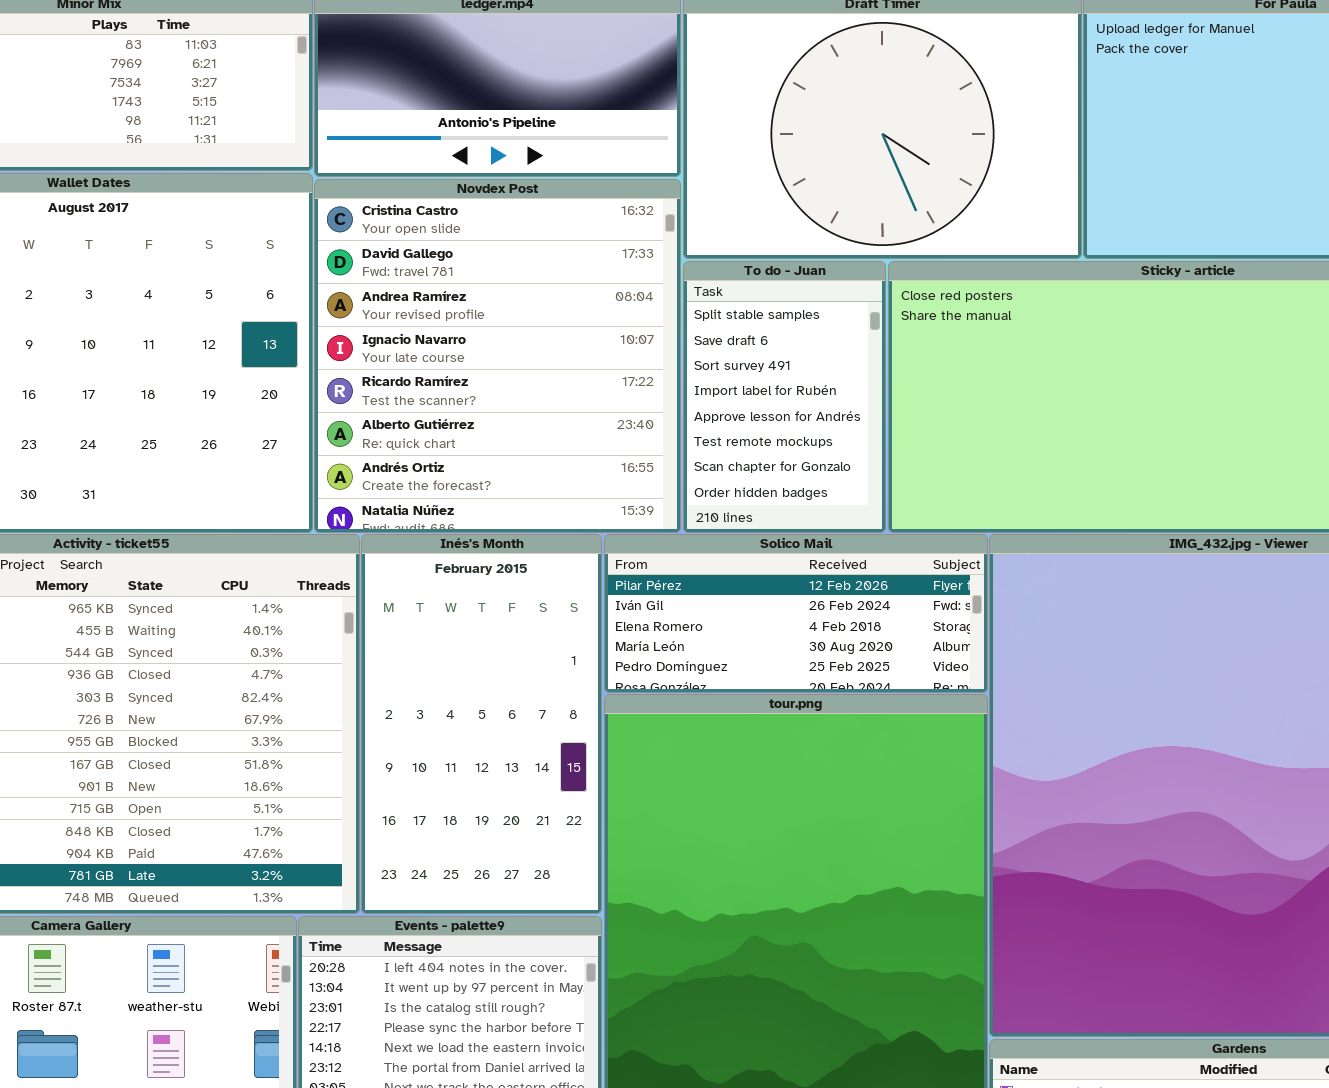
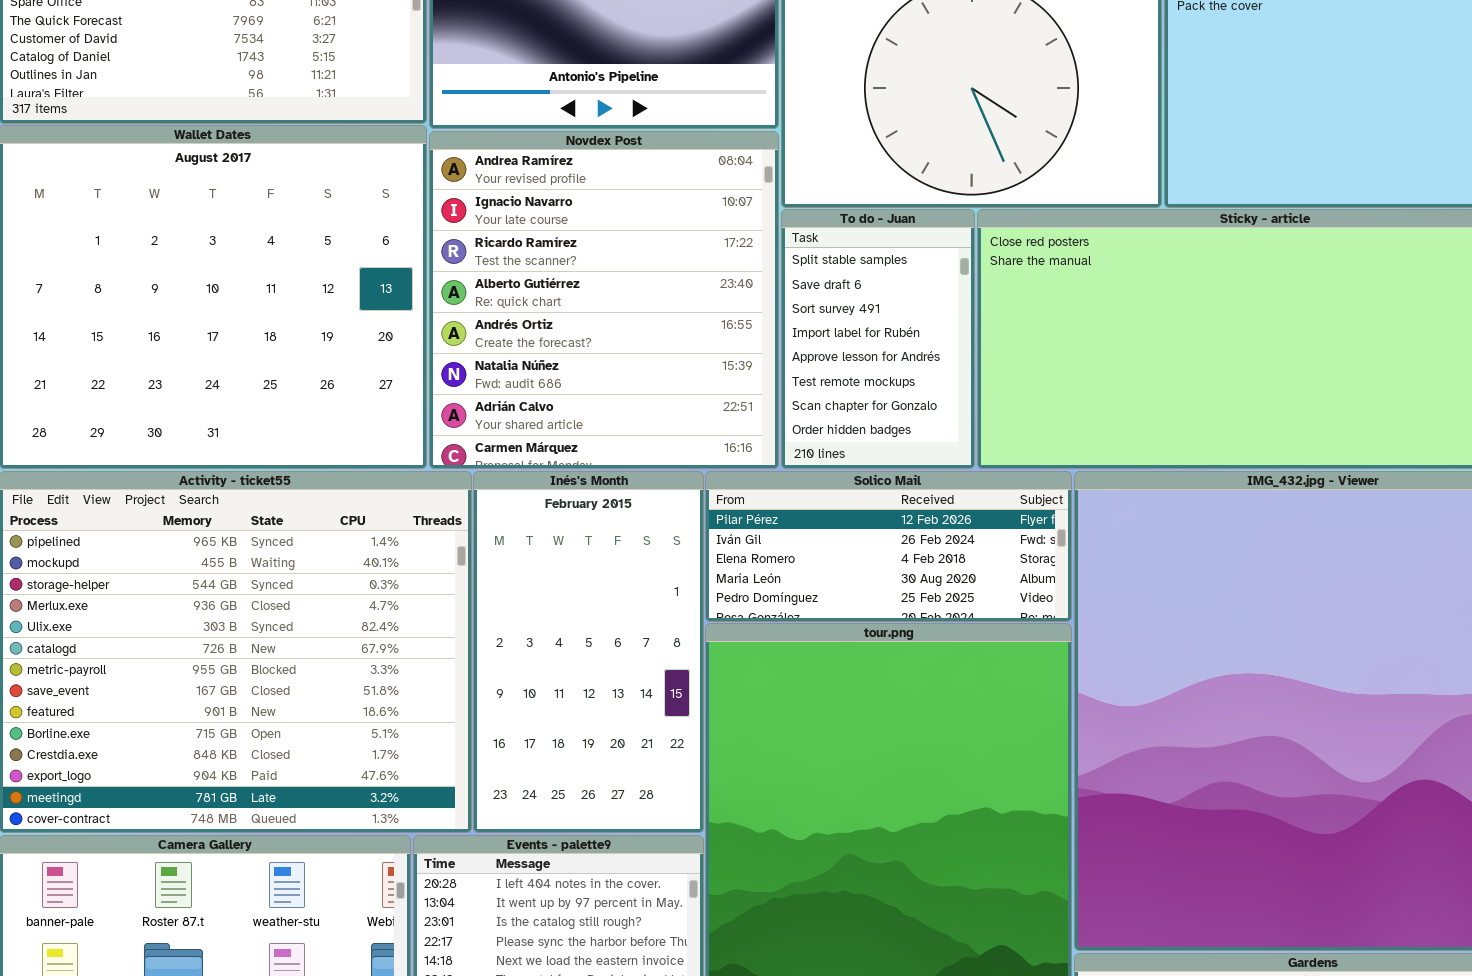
Novdex Post: [314,179,681,533] -> [429,131,779,469], scrolled down 2 rows

